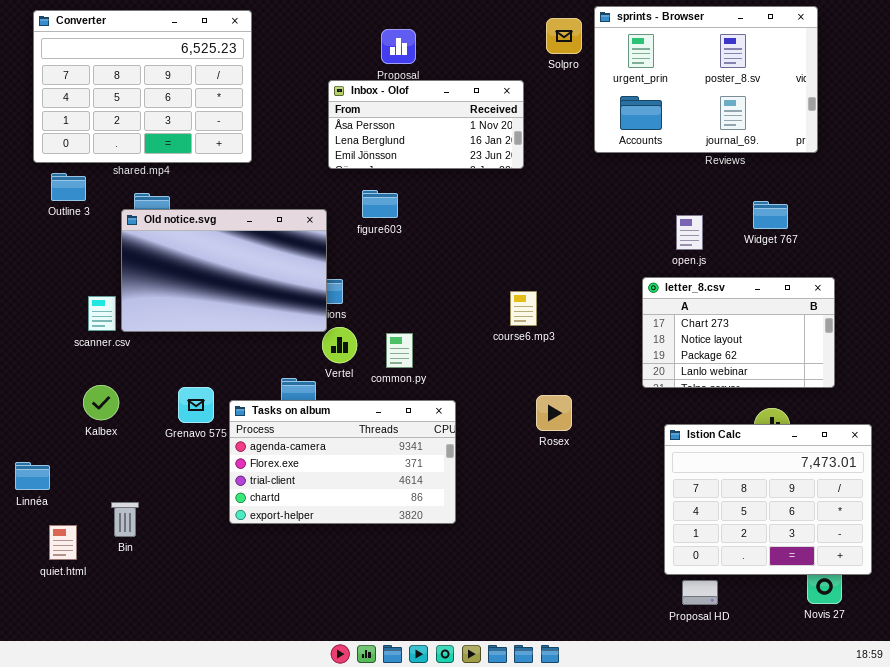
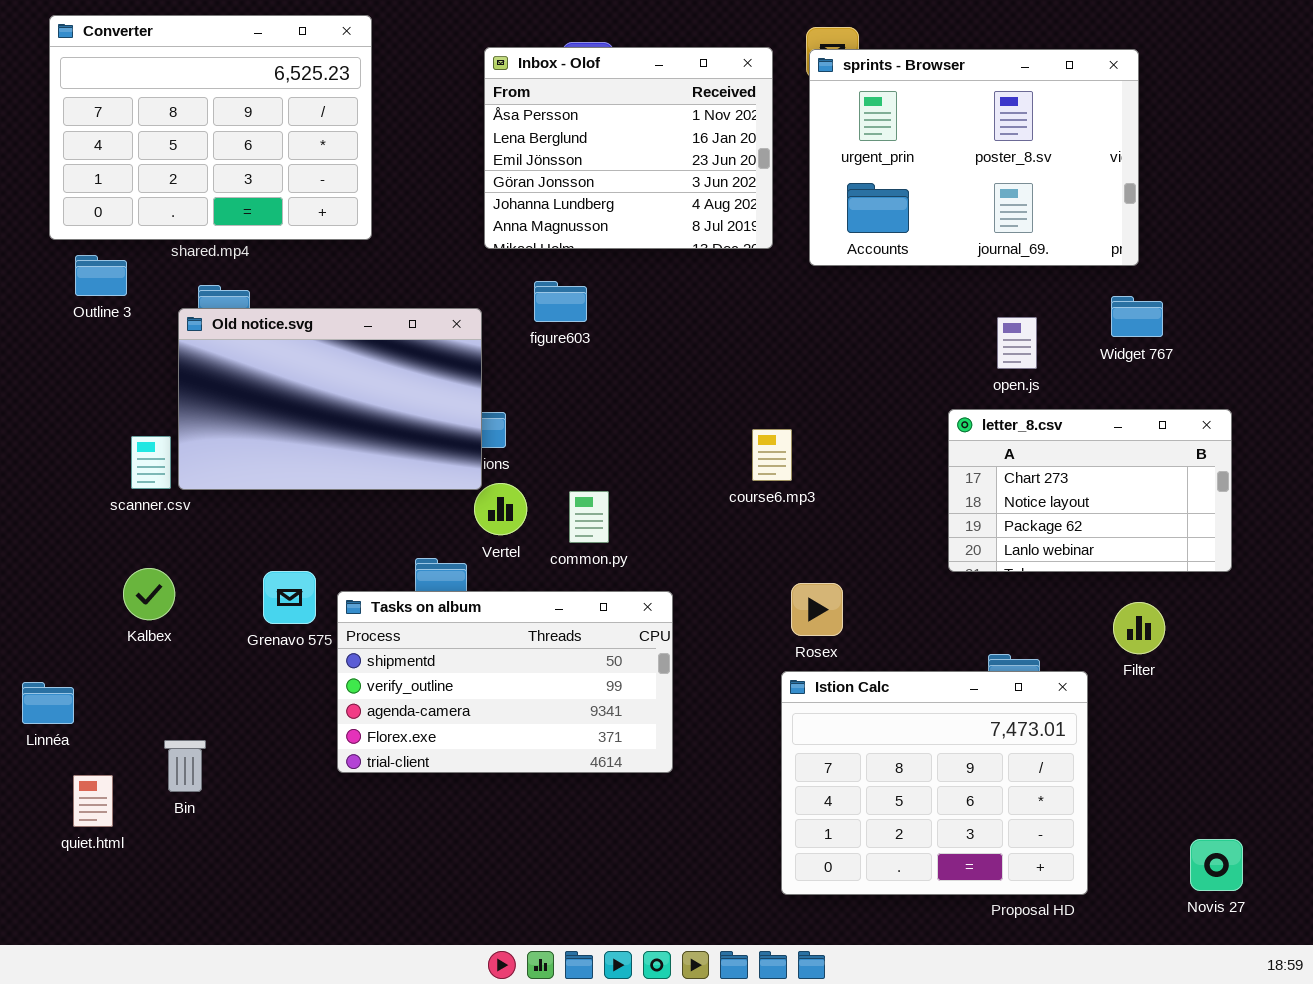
sprints - Browser: [594,6,818,153] -> [809,49,1139,266], moved
Inbox - Olof: [328,80,524,169] -> [484,47,773,249], resized
Tasks on album: [229,400,456,524] -> [337,591,673,773], scrolled up 2 rows
Istion Calc: [664,424,872,575] -> [781,671,1088,895], moved

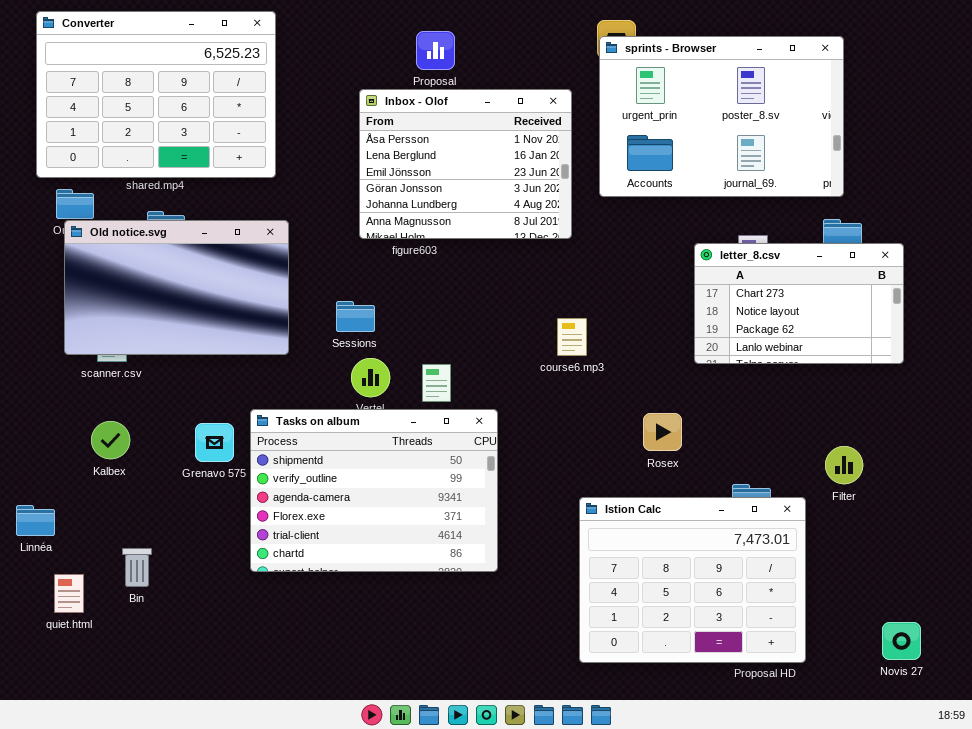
Inbox - Olof: [484,47,773,249] -> [359,89,572,239], moved
Old notice.svg: [178,308,482,490] -> [64,220,289,355], moved
letter_8.csv: [948,409,1232,572] -> [694,243,904,364], moved
Rosex: [791,583,843,636] -> [643,413,682,451], moved
Tasks on album: [337,591,673,773] -> [250,409,498,572], resized

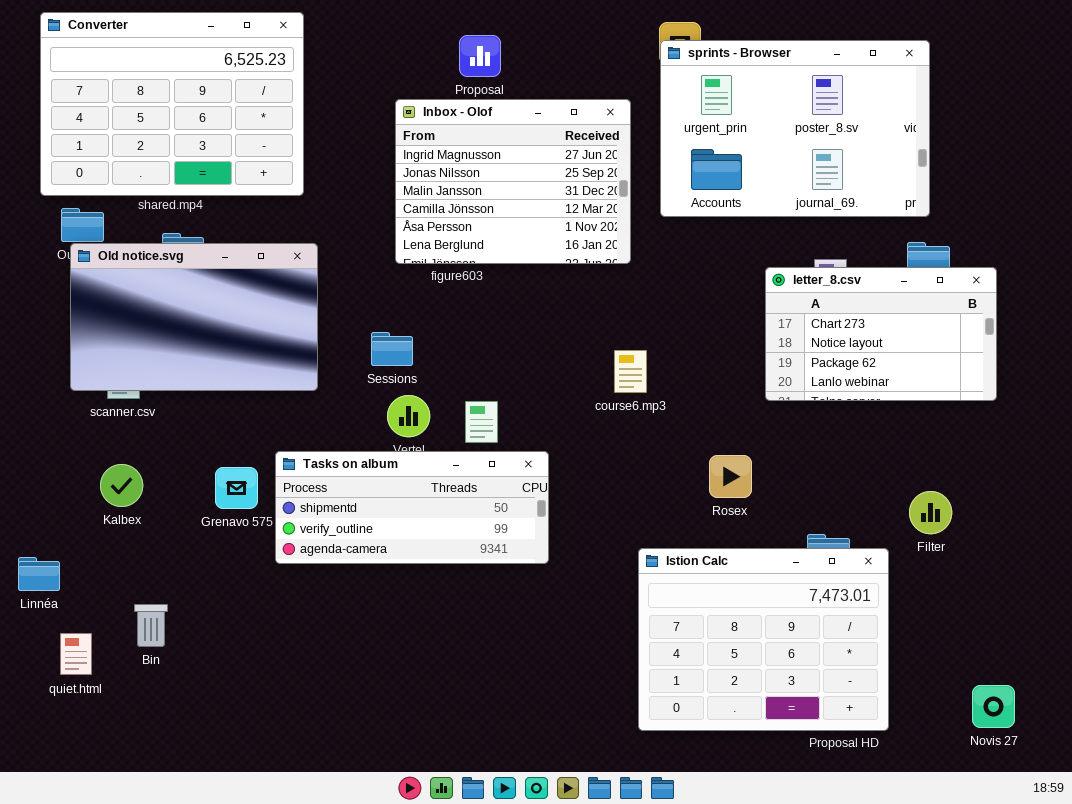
Inbox - Olof: [359,89,572,239] -> [395,99,631,264], scrolled up 4 rows
Tasks on album: [250,409,498,572] -> [275,451,549,564], resized

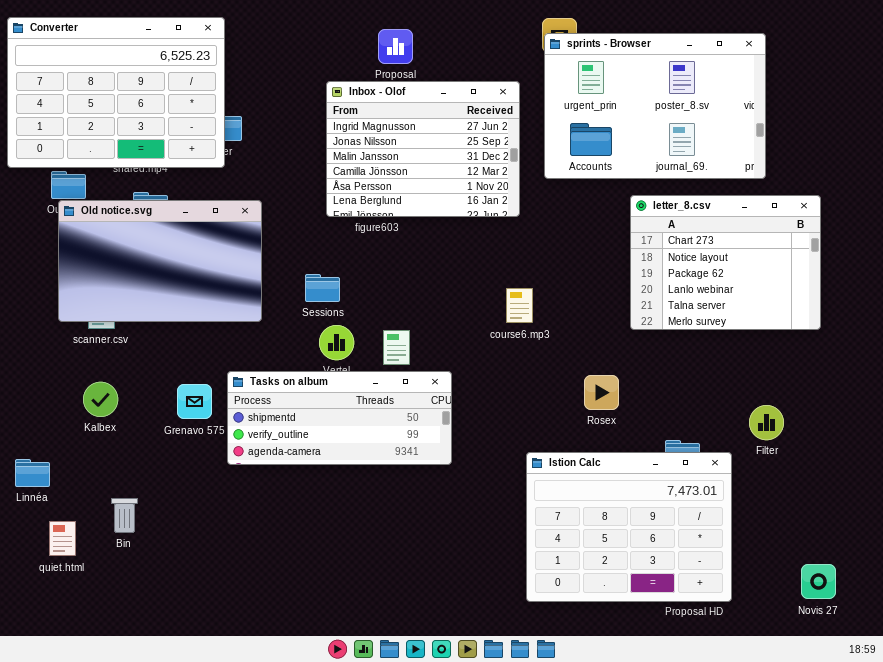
Converter: [40,12,304,196] -> [7,17,225,168], moved
letter_8.csv: [765,267,997,401] -> [630,195,821,330], resized

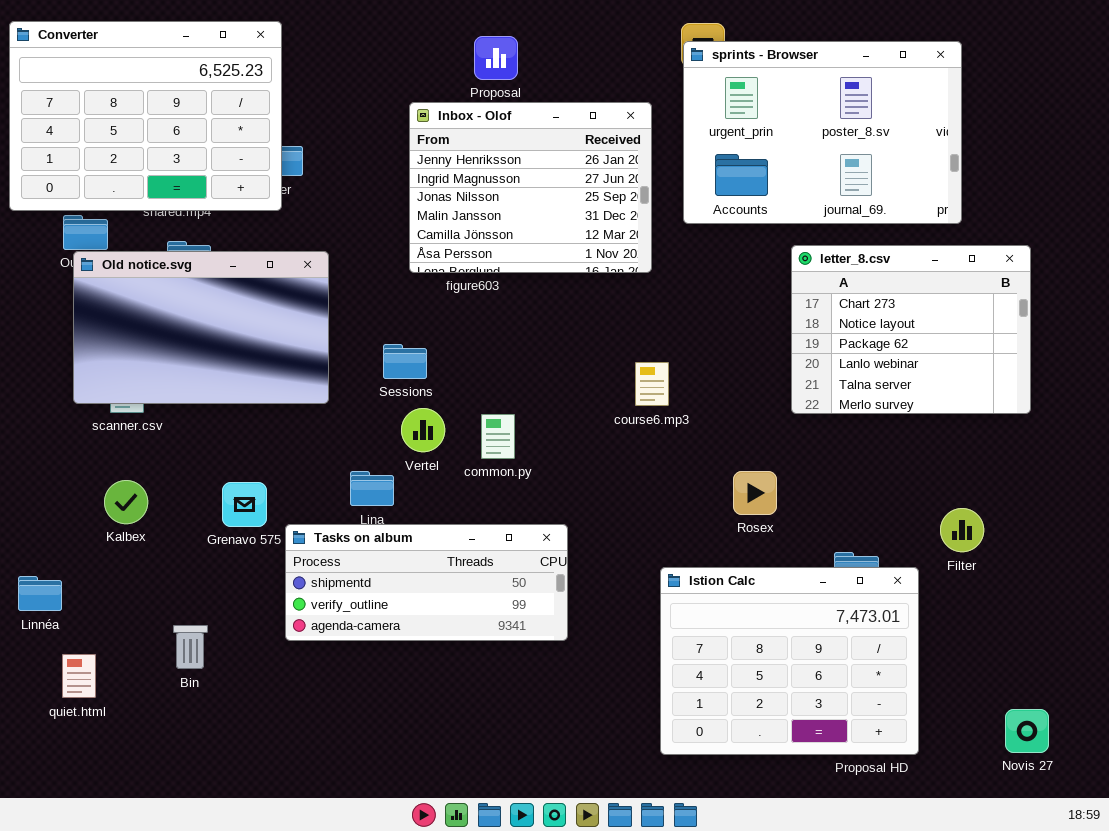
Inbox - Olof: [326,81,520,217] -> [409,102,652,273], scrolled up 1 row
Tasks on album: [227,371,452,465] -> [285,524,568,641], moved
Bin: [111,498,138,533] -> [173,625,208,669], moved

